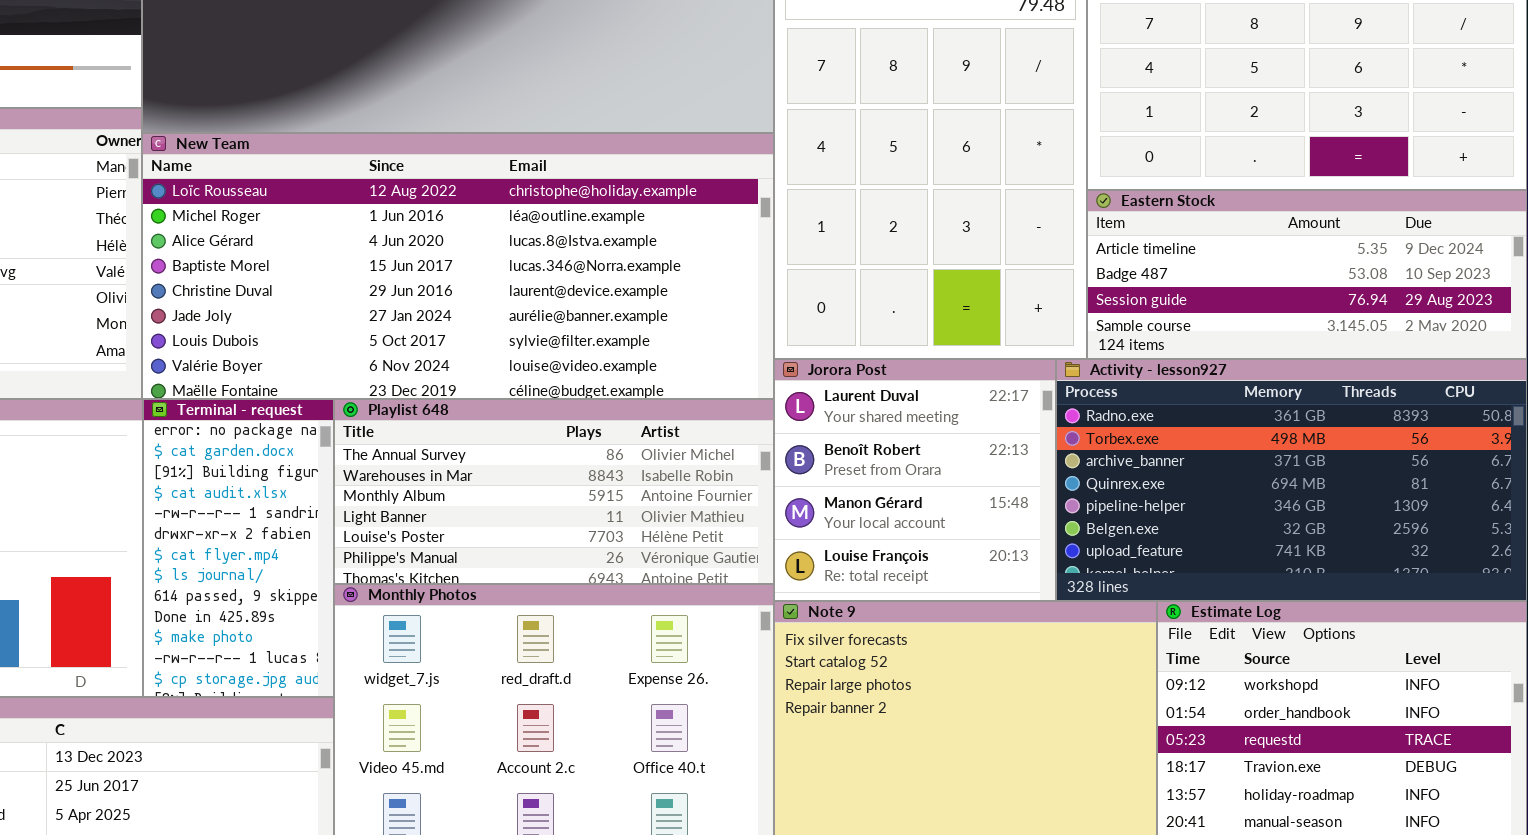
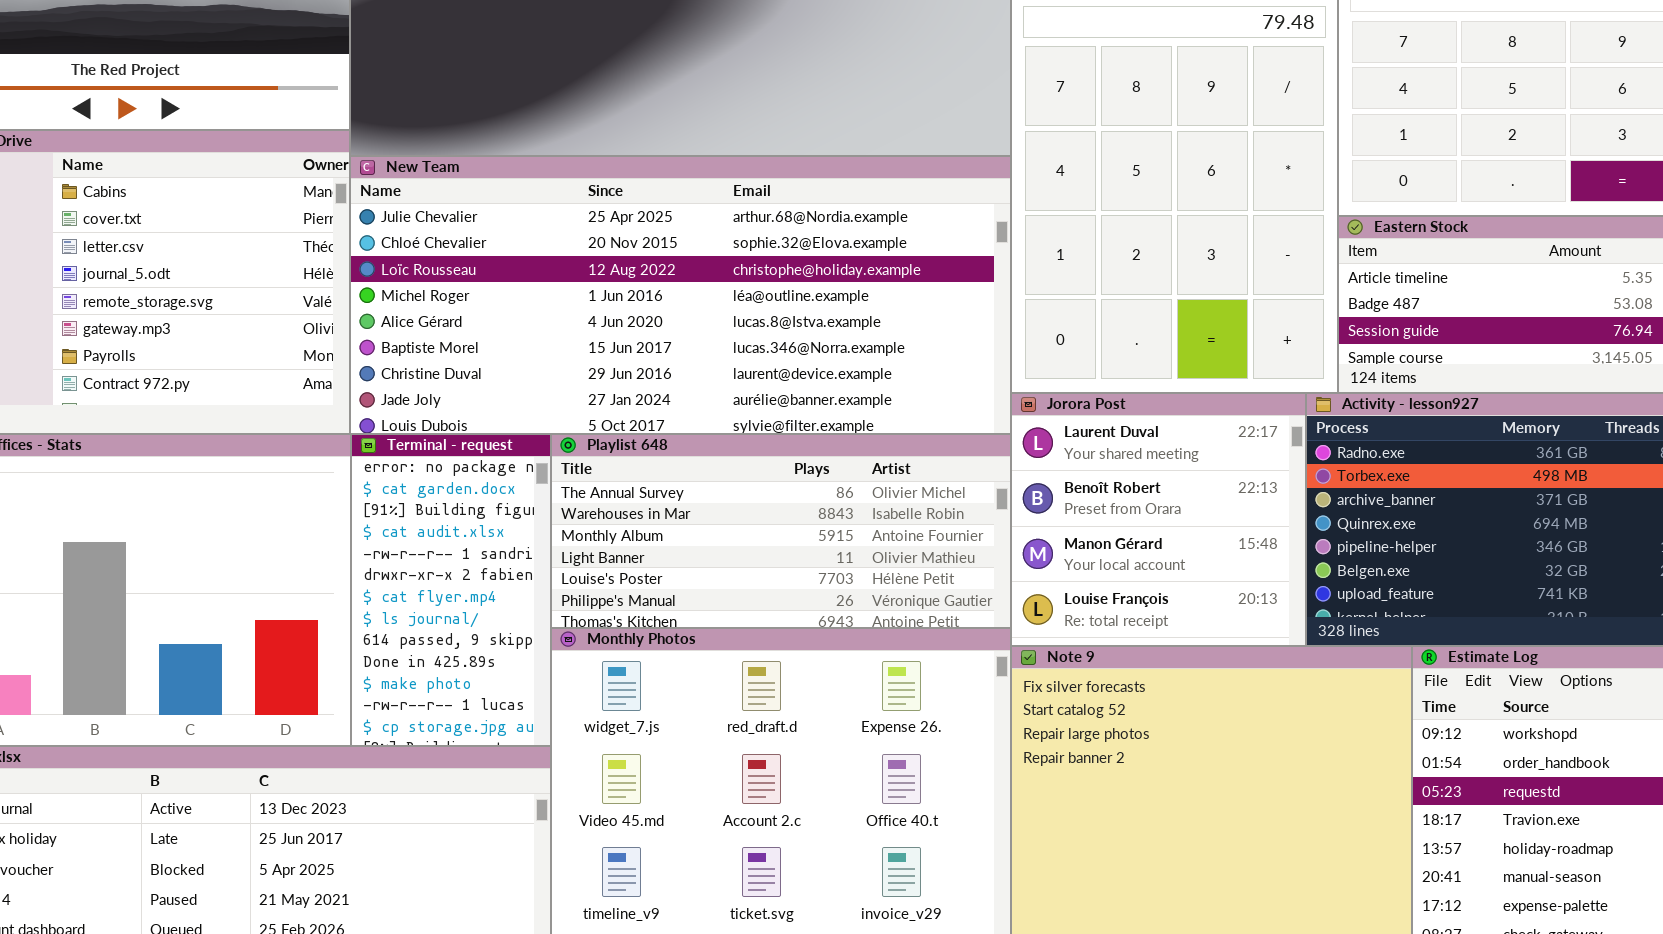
New Team: [142,133,774,399] -> [350,156,1011,434], scrolled up 2 rows

